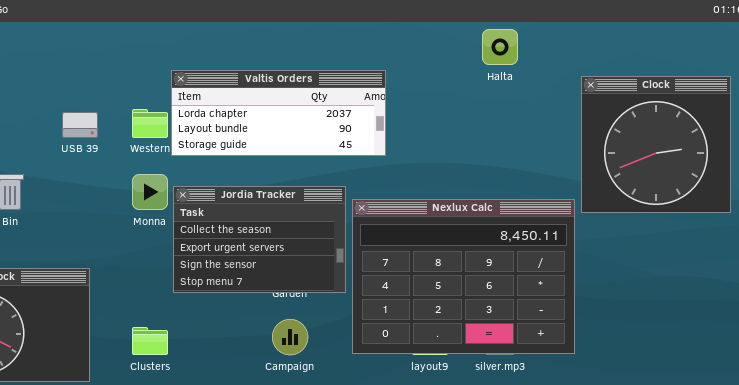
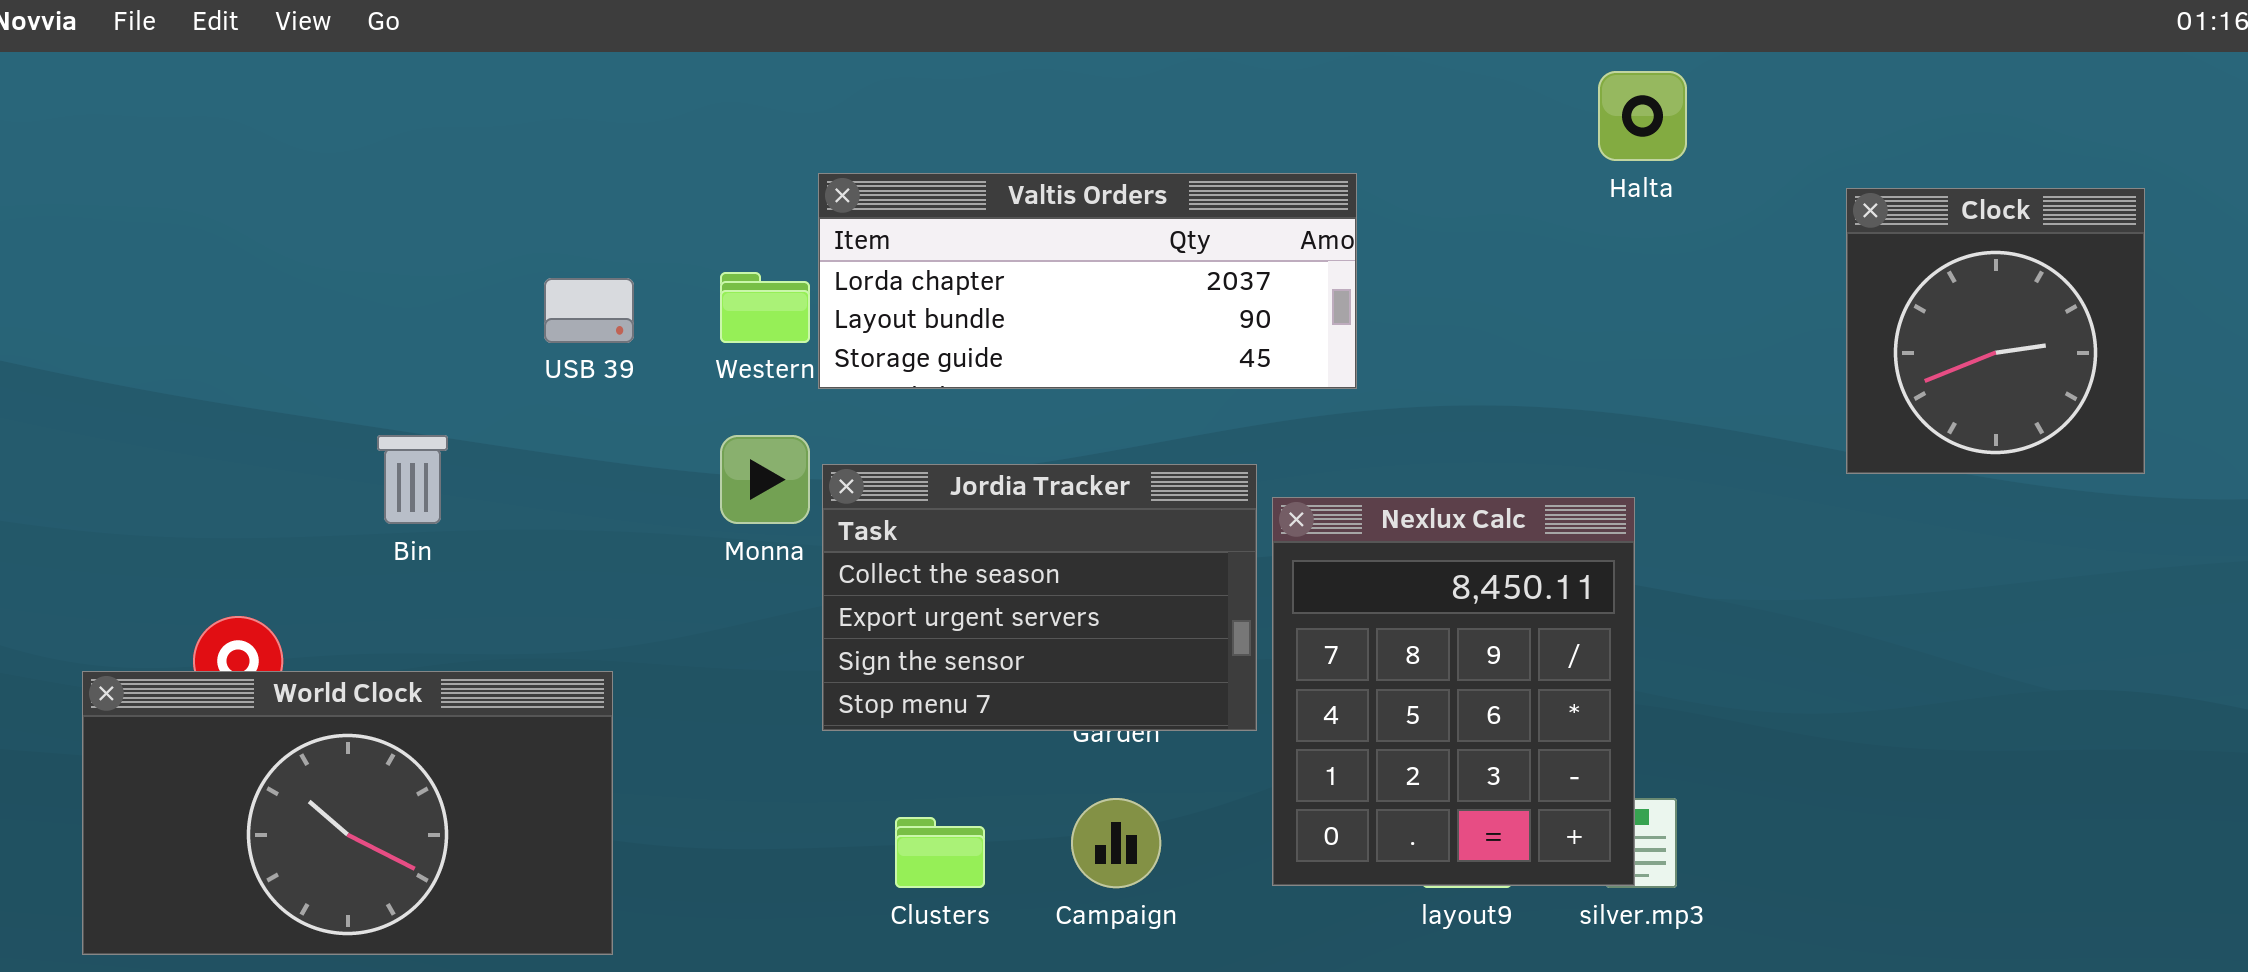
Clock: [581,76,731,213] -> [1846,188,2145,474], resized
Nexlux Calc: [352,199,575,354] -> [1272,497,1635,886], resized
Clusters: [132,327,168,355] -> [895,817,985,888], moved

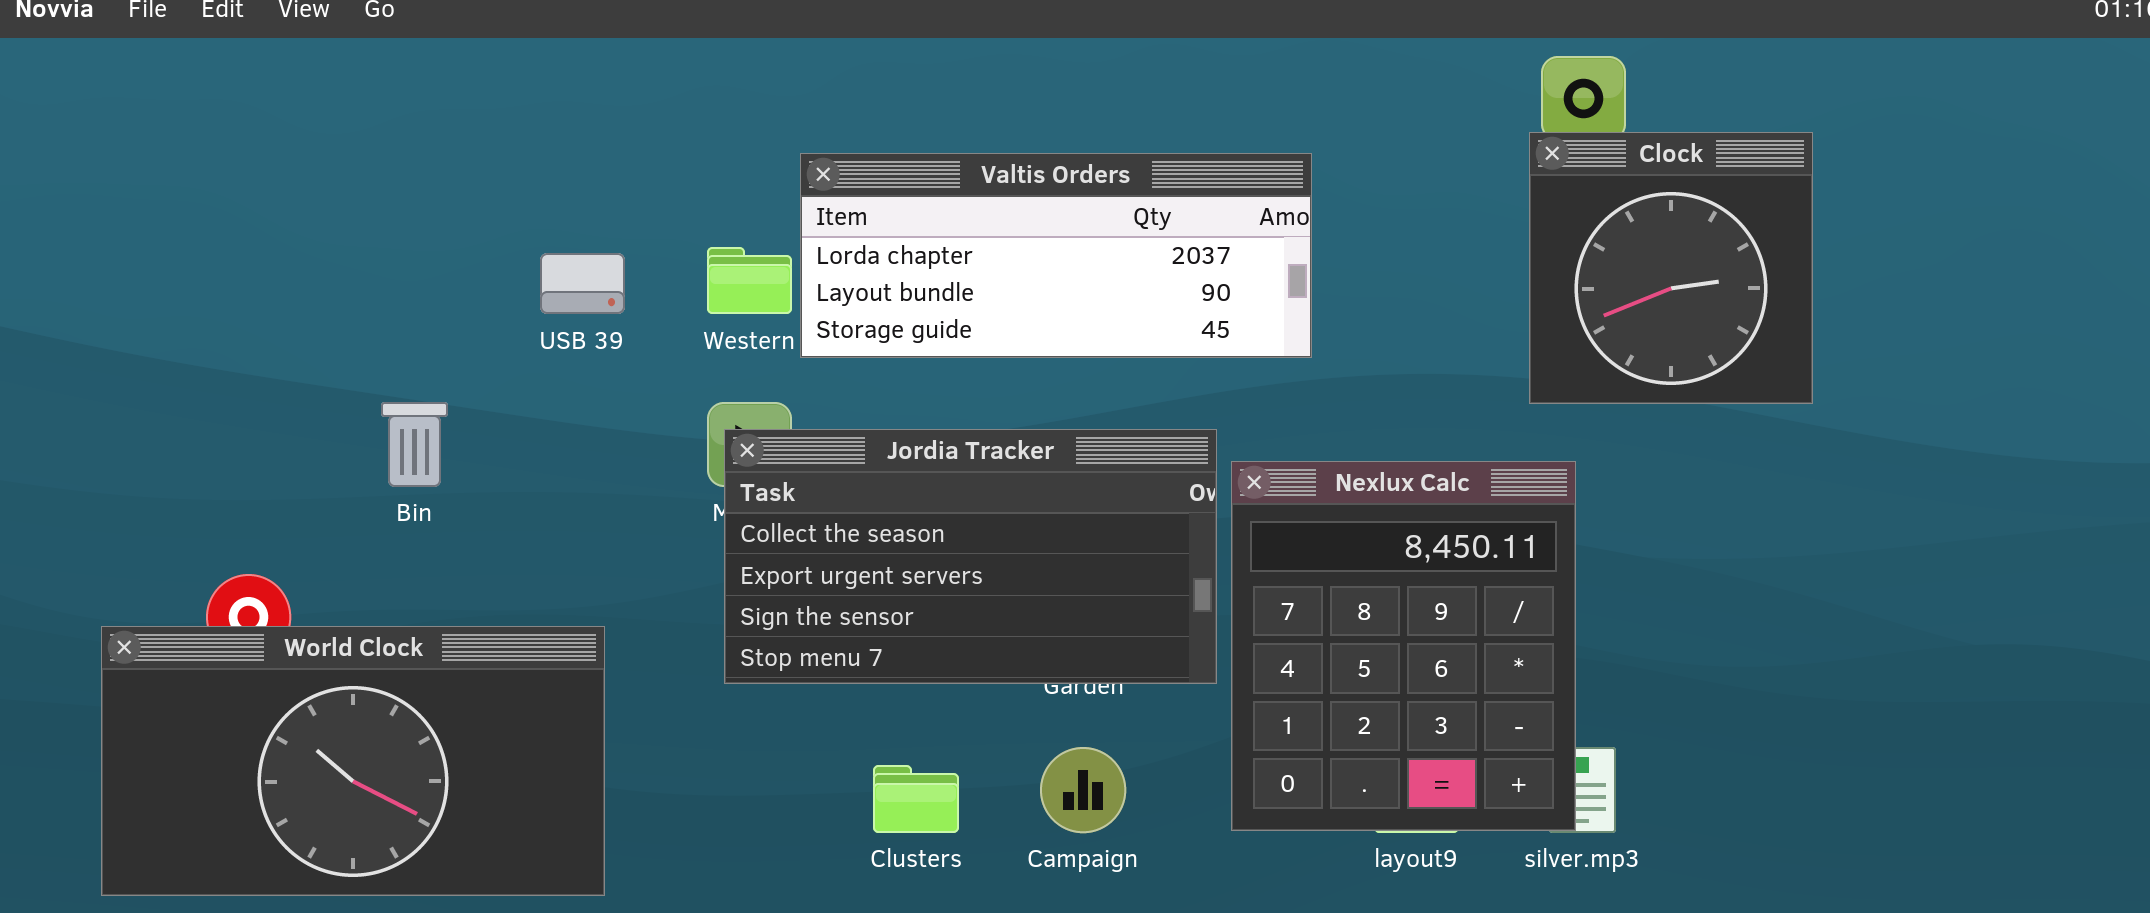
Clock: [1846,188,2145,474] -> [1529,132,1813,404], moved
Jordia Tracker: [822,464,1257,731] -> [724,429,1217,684], resized

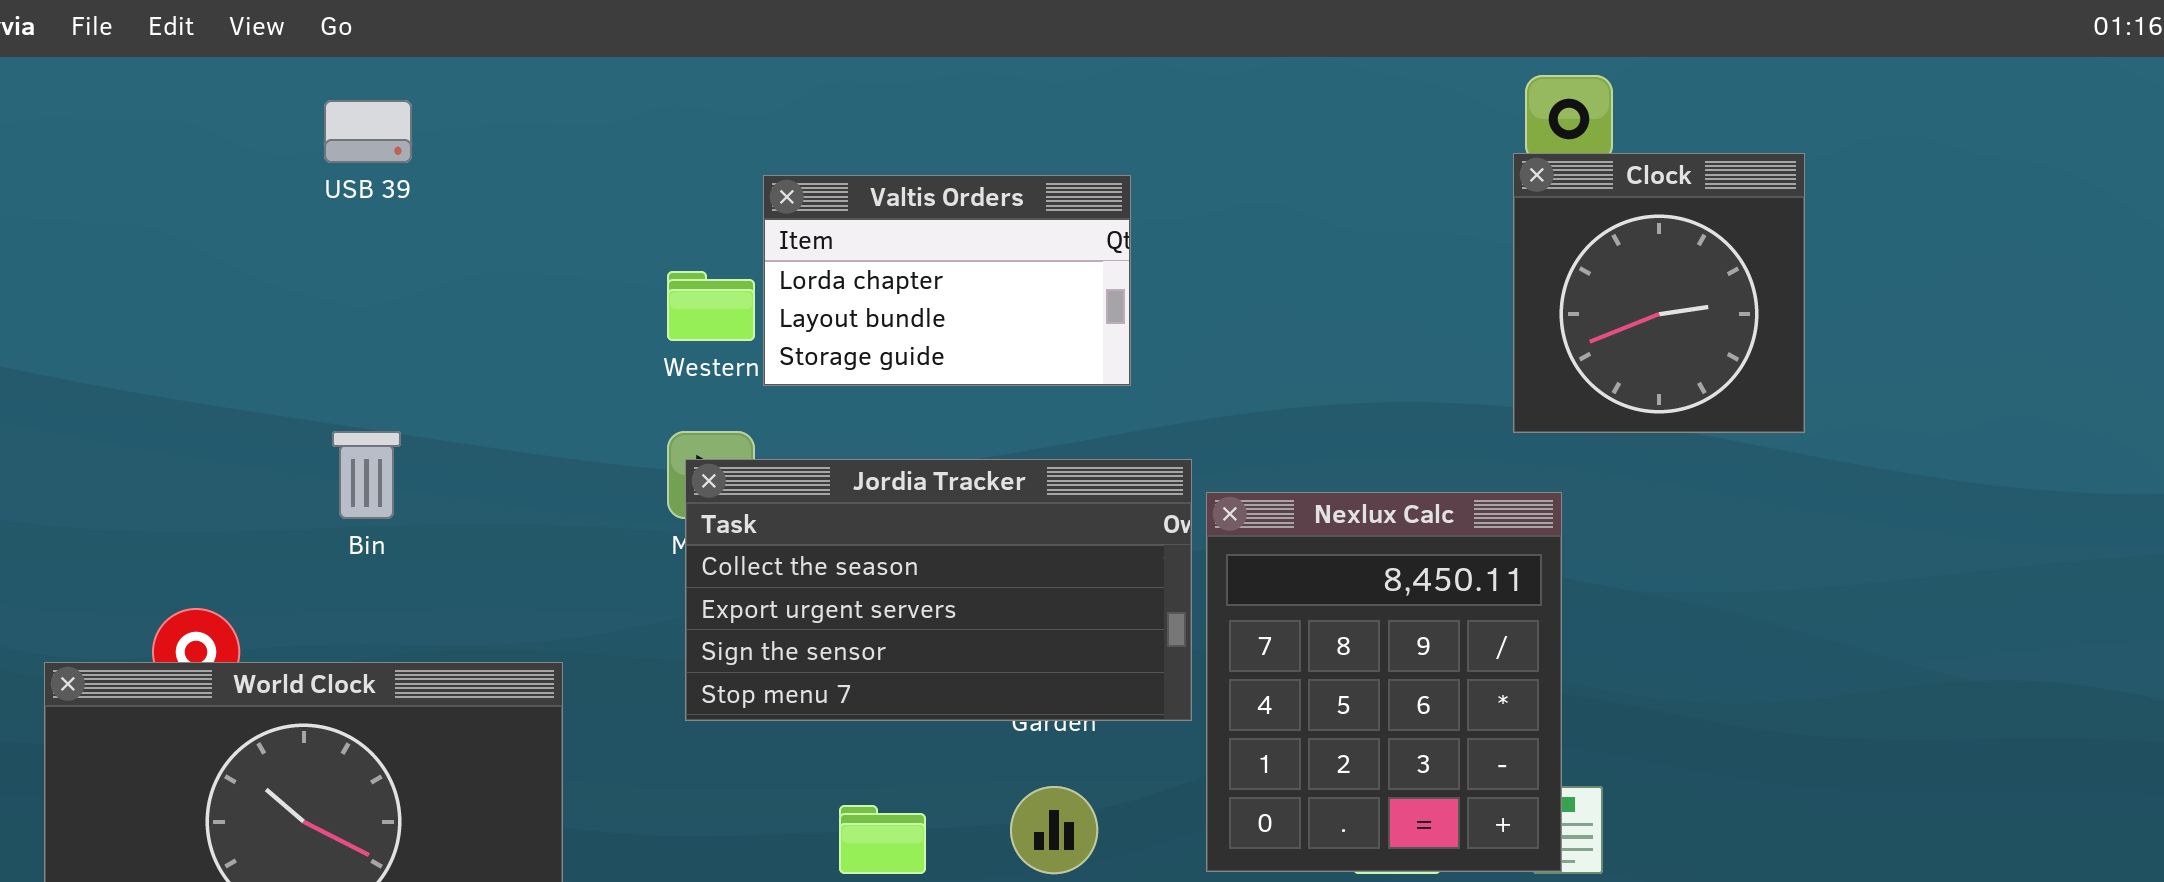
Valtis Orders: [800,153,1312,358] -> [763,175,1131,386], resized
USB 39: [540,253,625,314] -> [324,100,412,163], moved

